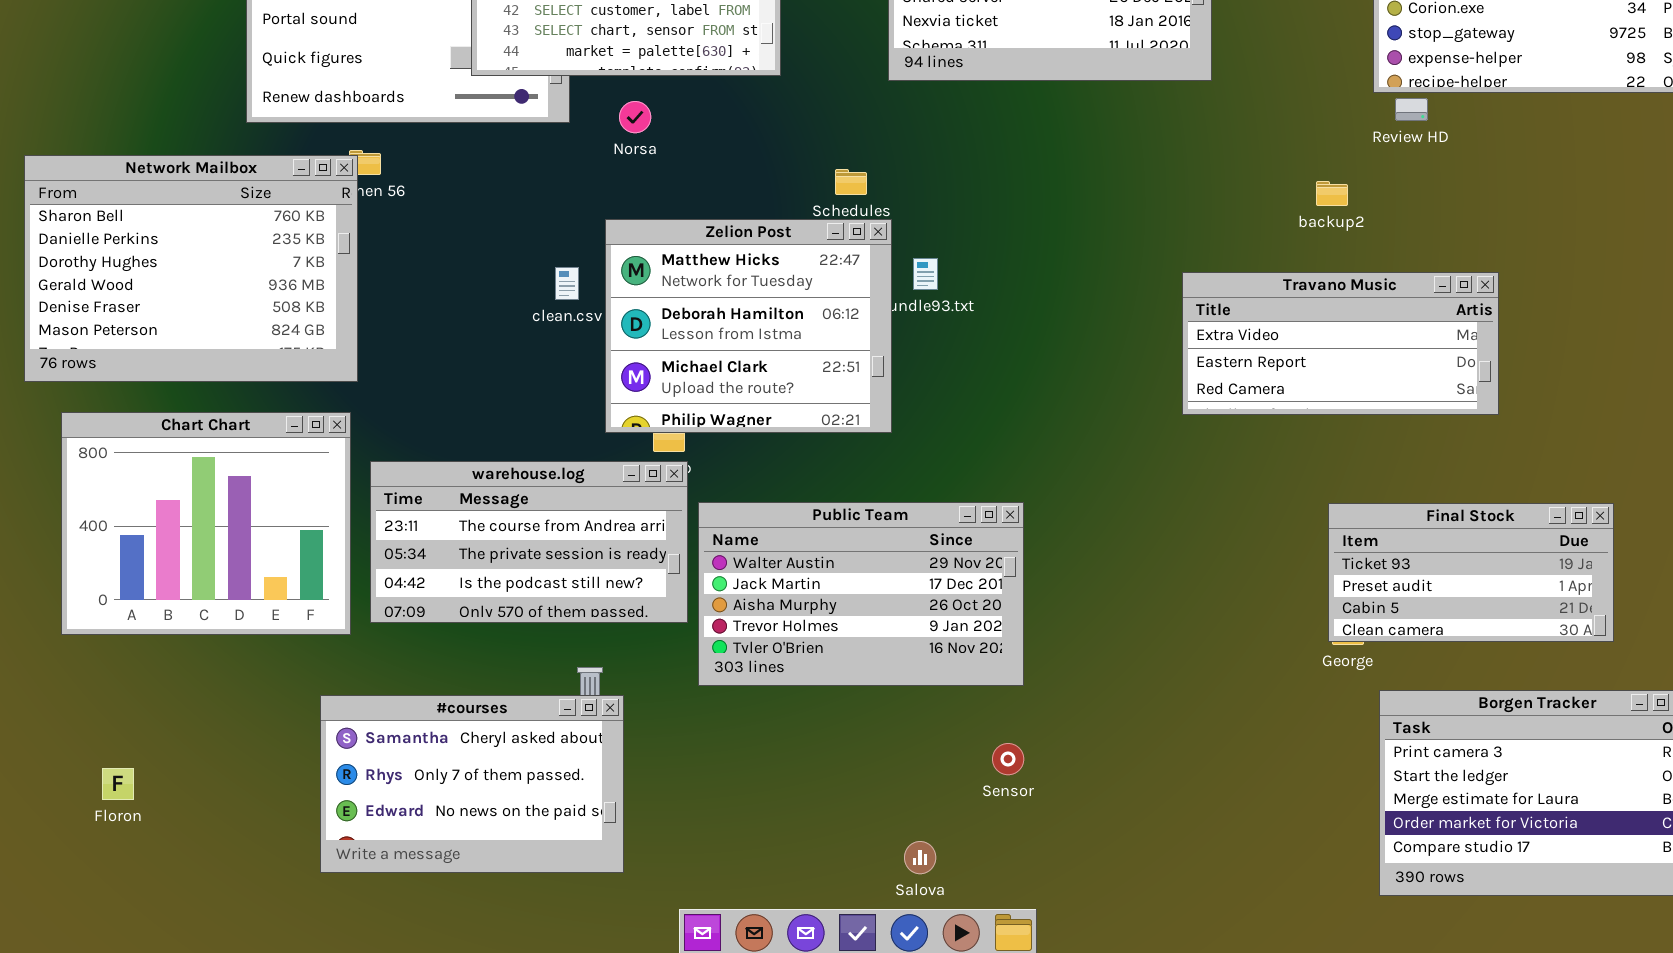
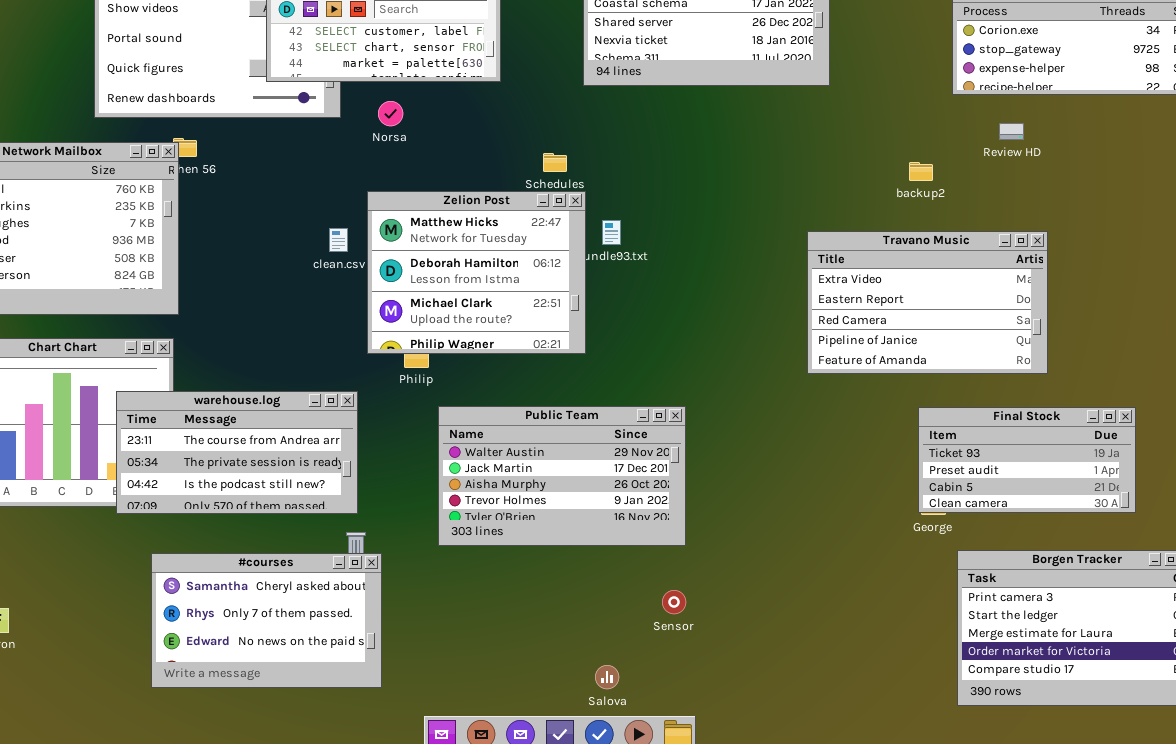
Review HD: [1395,98,1428,121] -> [999,123,1024,140], moved
Travano Music: [1182,272,1499,415] -> [807,231,1048,374], resized
warehouse.log: [370,461,688,623] -> [116,391,358,514], moved

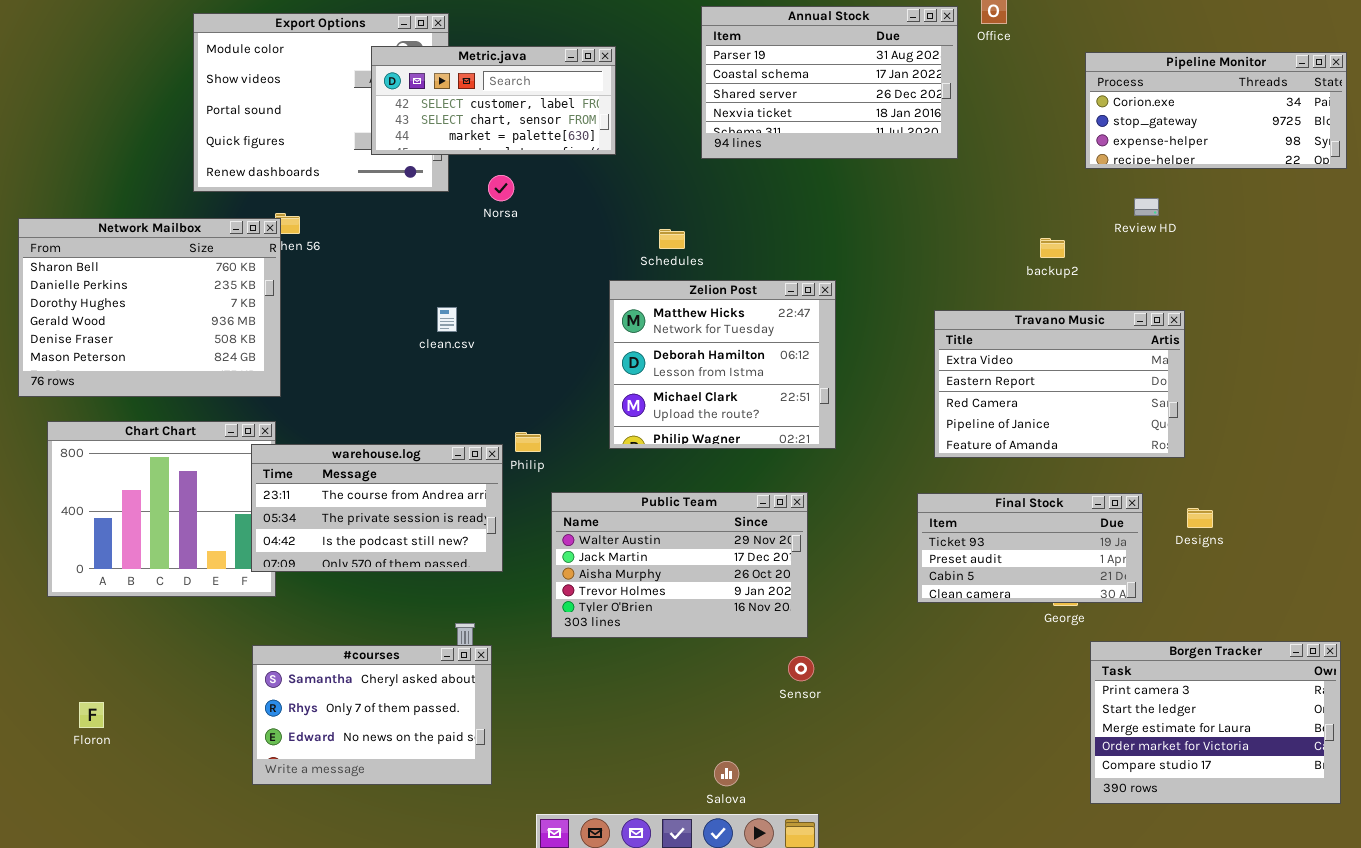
Zelion Post: [367,191,586,354] -> [609,280,836,449], moved
warehouse.log: [116,391,358,514] -> [251,444,503,572], moved
Final Stock: [918,407,1136,513] -> [917,493,1143,603], moved
Sensor: [662,590,686,614] -> [788,656,814,681], moved

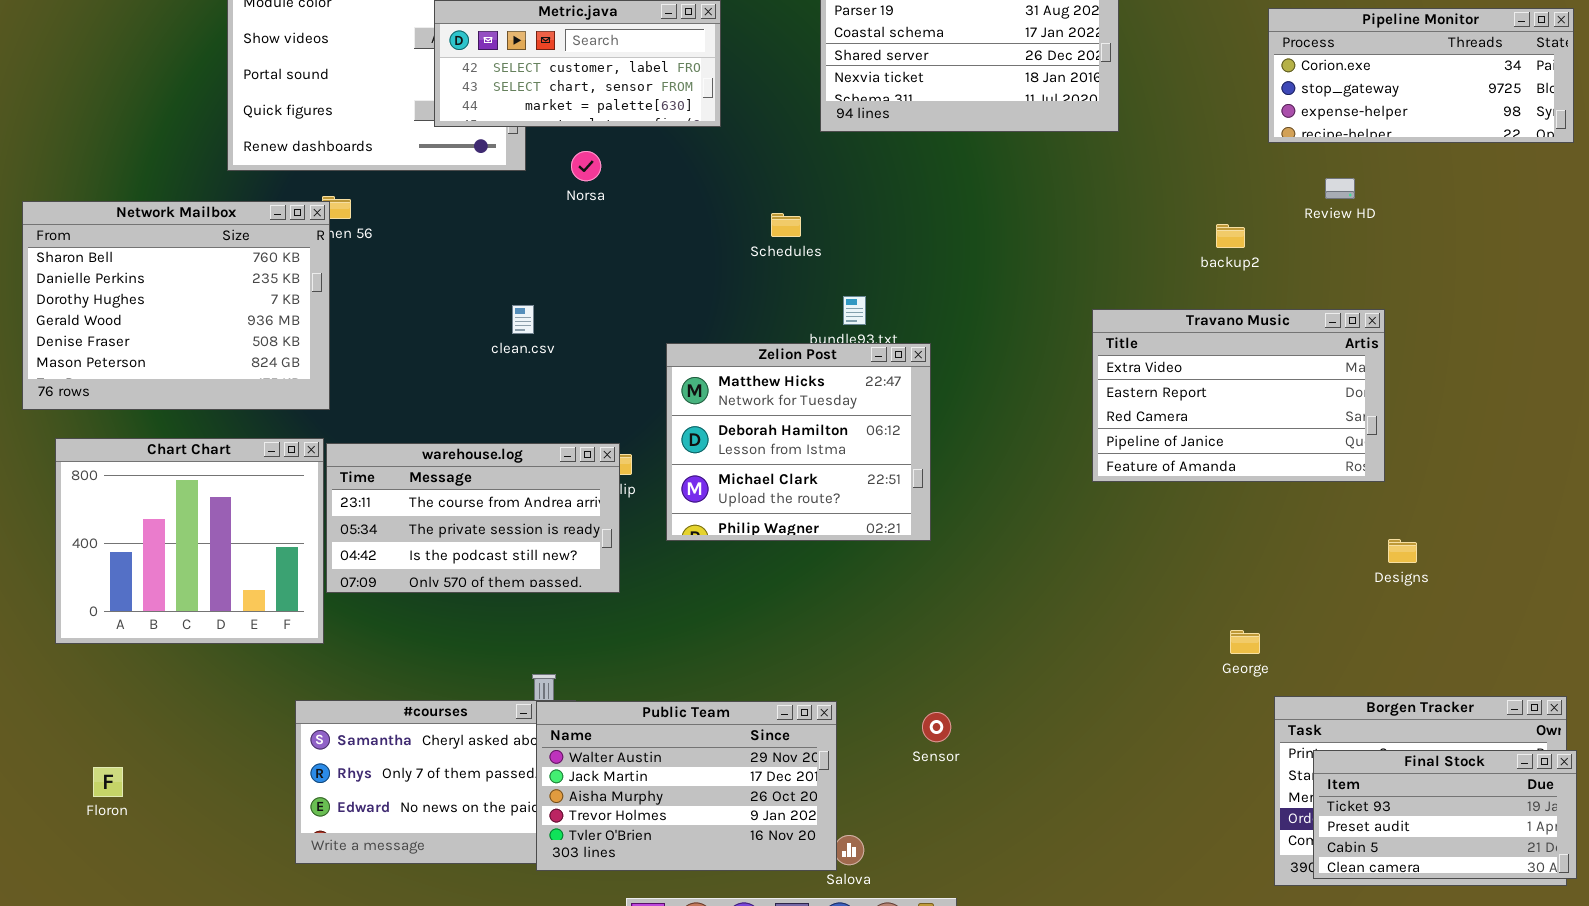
Zelion Post: [609,280,836,449] -> [666,343,931,541], moved
warehouse.log: [251,444,503,572] -> [326,443,620,593], moved
Public Team: [551,492,808,638] -> [536,701,837,871], moved
Final Stock: [917,493,1143,603] -> [1313,750,1577,879], moved

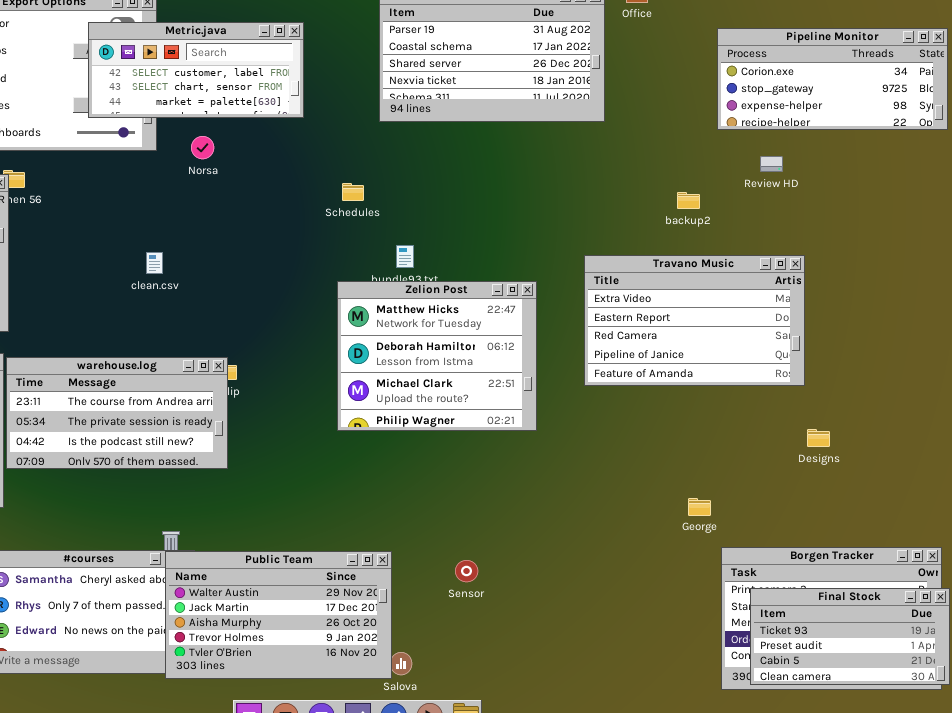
Zelion Post: [666,343,931,541] -> [337,281,537,431], moved

